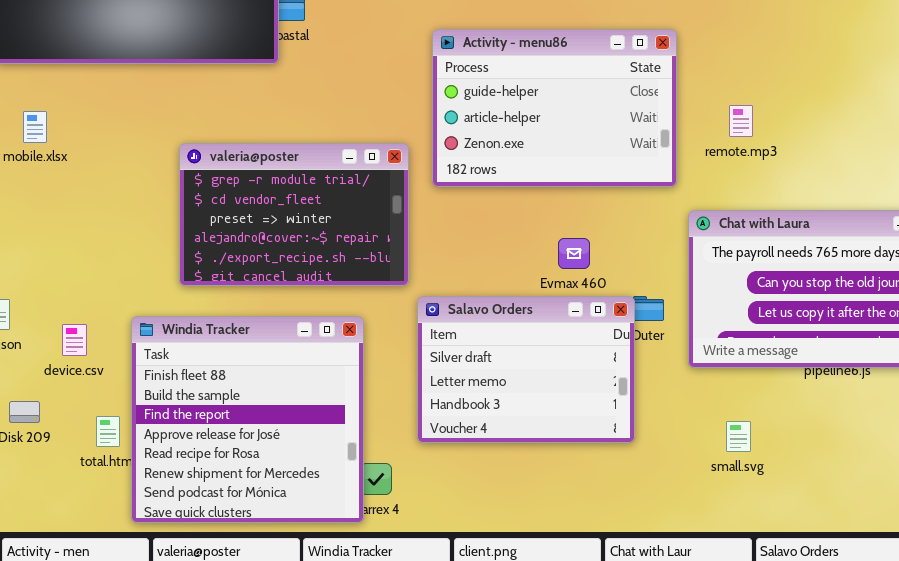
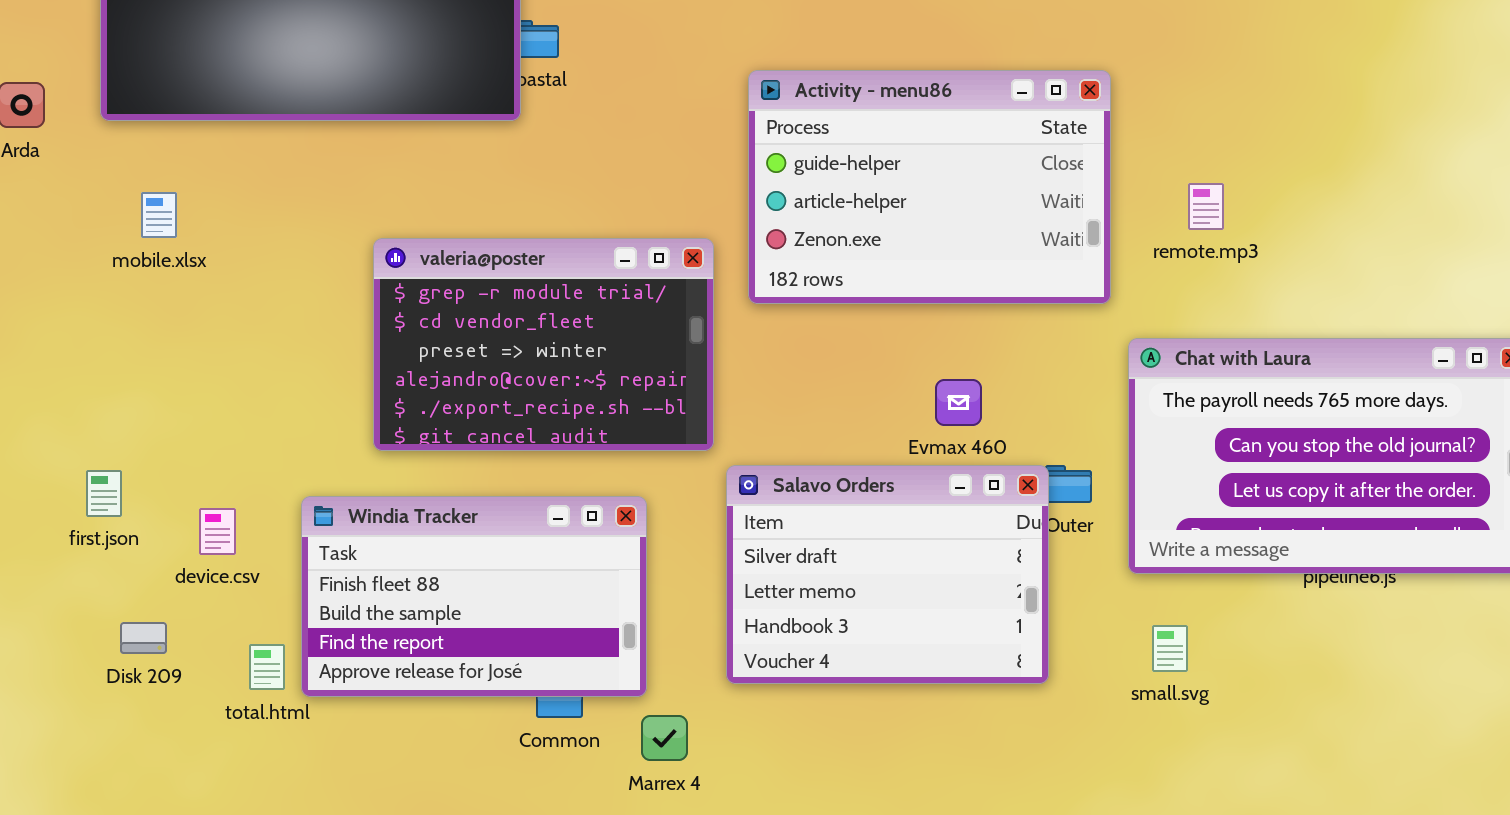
Windia Tracker: [131,316,364,523] -> [301,496,647,697], resized
small.svg: [726,421,751,452] -> [1152,625,1188,672], moved

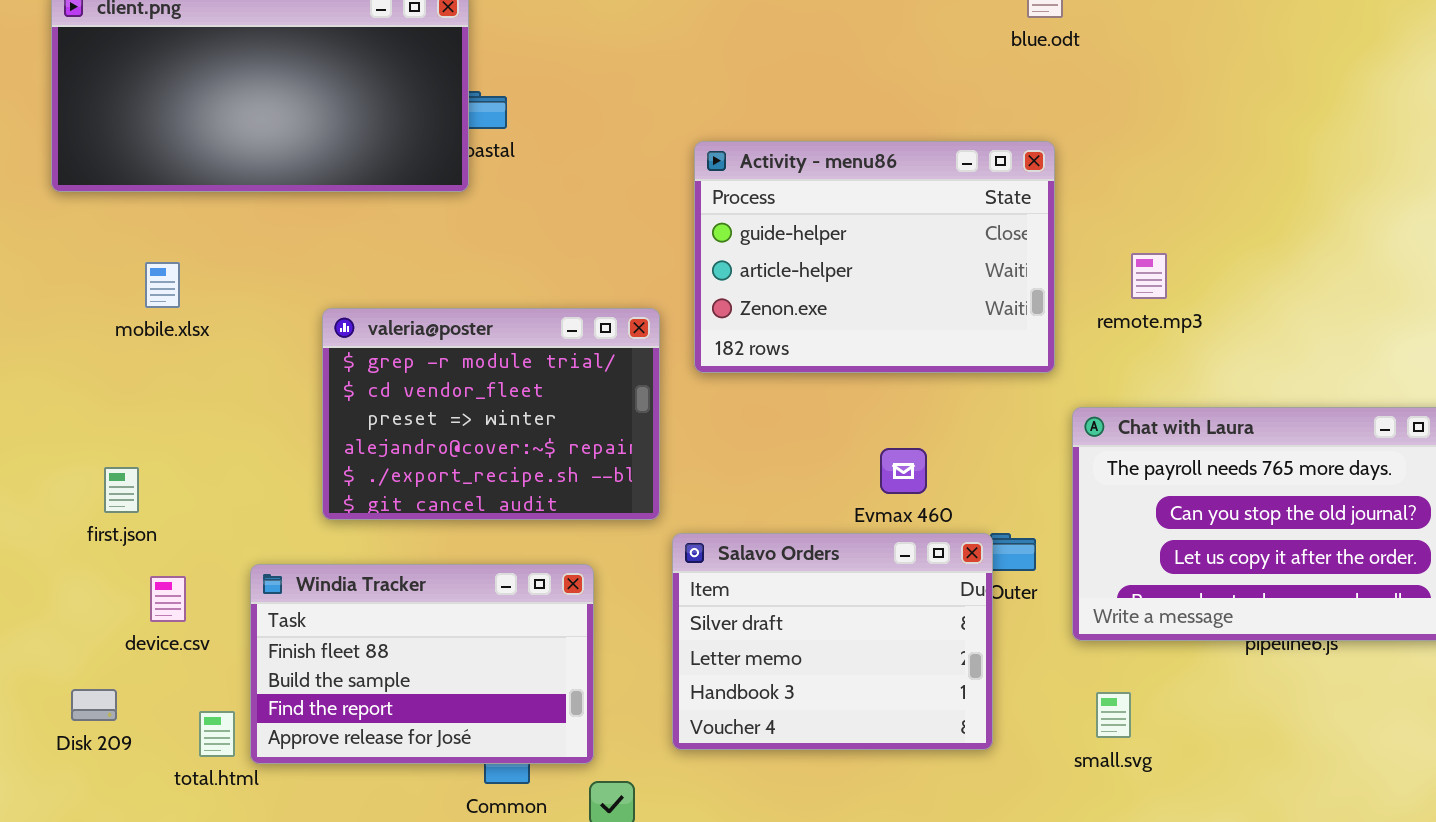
mobile.xlsx: [141,192,177,238] -> [145,262,180,308], moved
first.json: [86,470,122,517] -> [104,467,139,513], moved

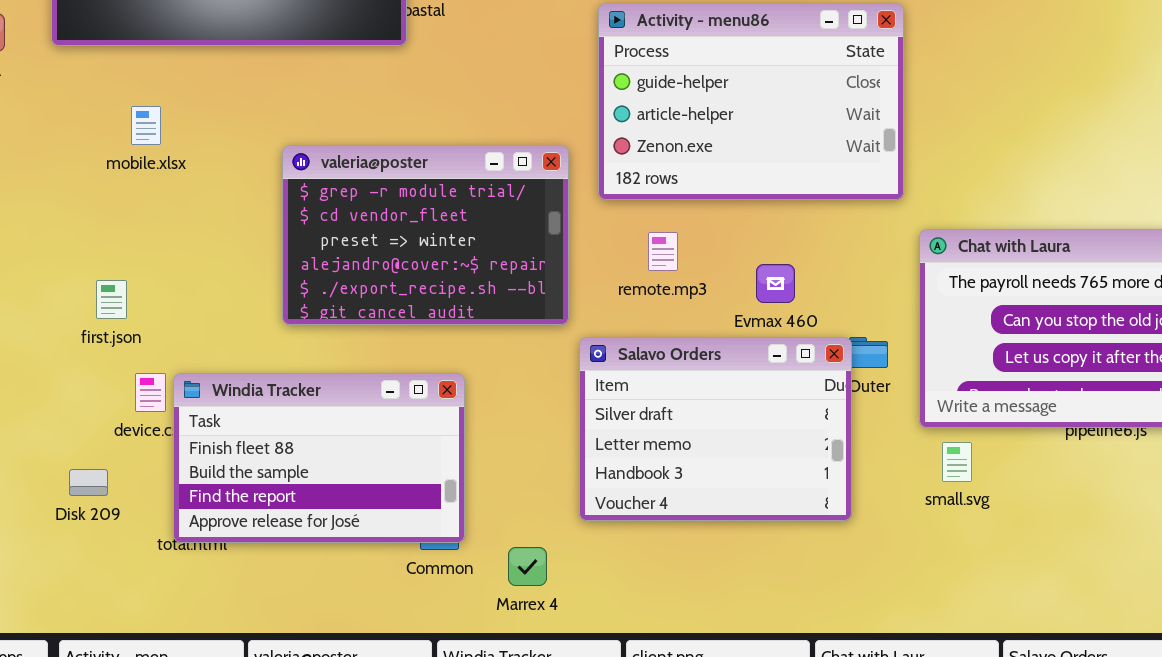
remote.mp3: [1131,253,1167,299] -> [648,232,678,271], moved
Windia Tracker: [250,564,594,764] -> [173,373,465,543], moved
small.svg: [1096,692,1131,738] -> [942,442,972,482], moved

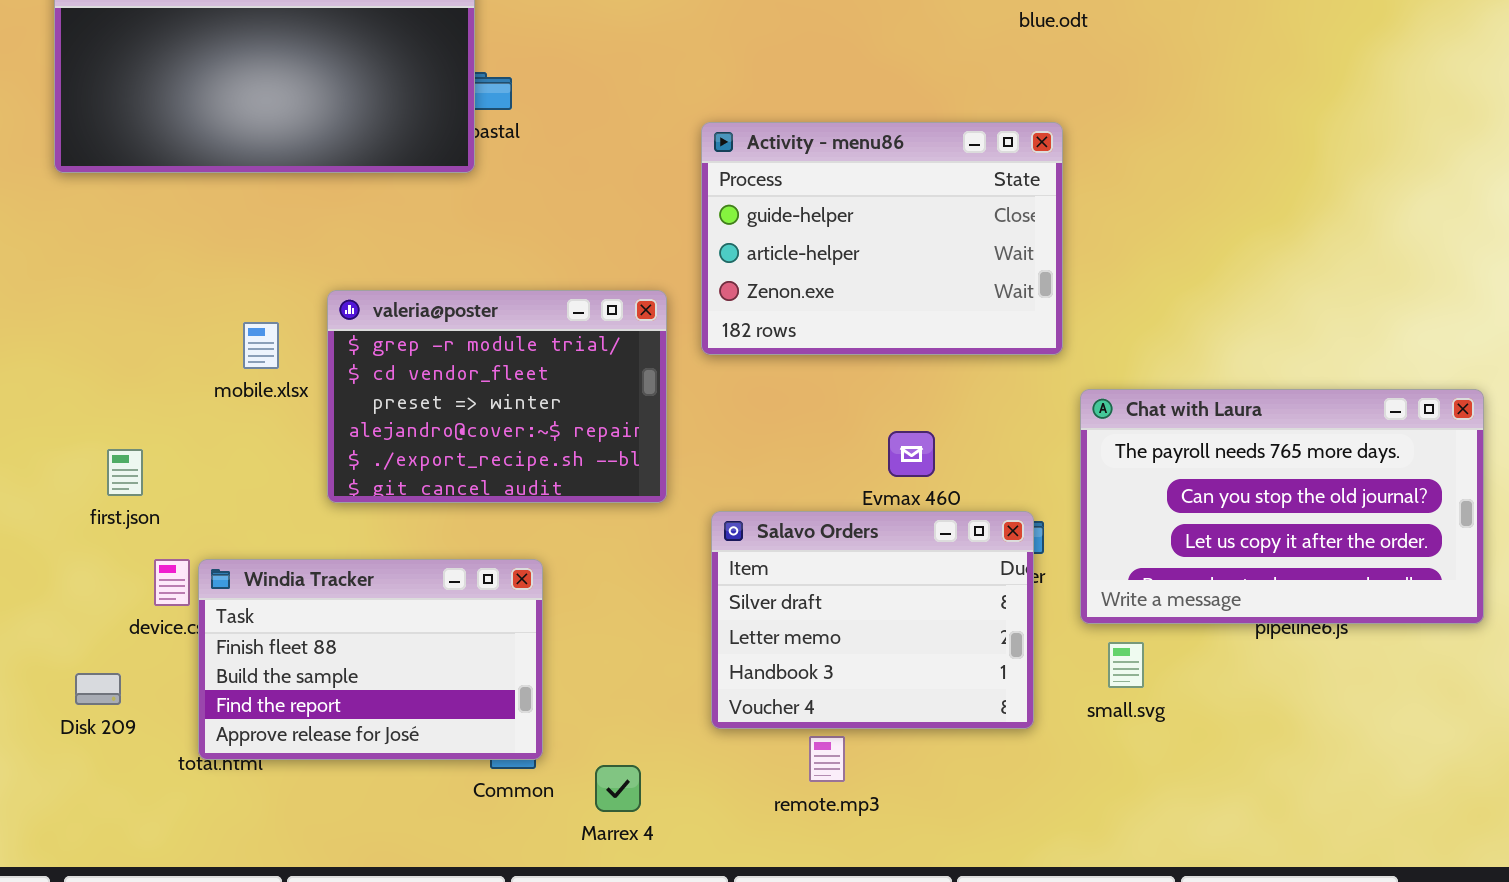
mobile.xlsx: [131,106,161,145] -> [243,322,279,369], moved
remote.mp3: [648,232,678,271] -> [809,736,845,782], moved
Salavo Orders: [579,337,852,521] -> [711,511,1034,729], moved

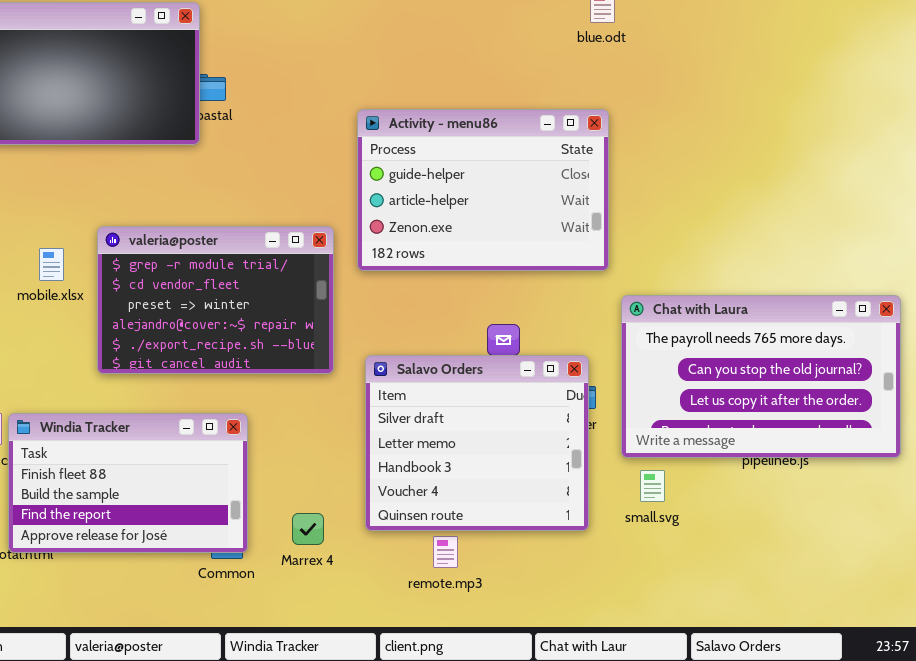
Salavo Orders: [711,511,1034,729] -> [365,355,589,531], resized
Marrex 4: [595,765,641,812] -> [292,513,324,545], moved

